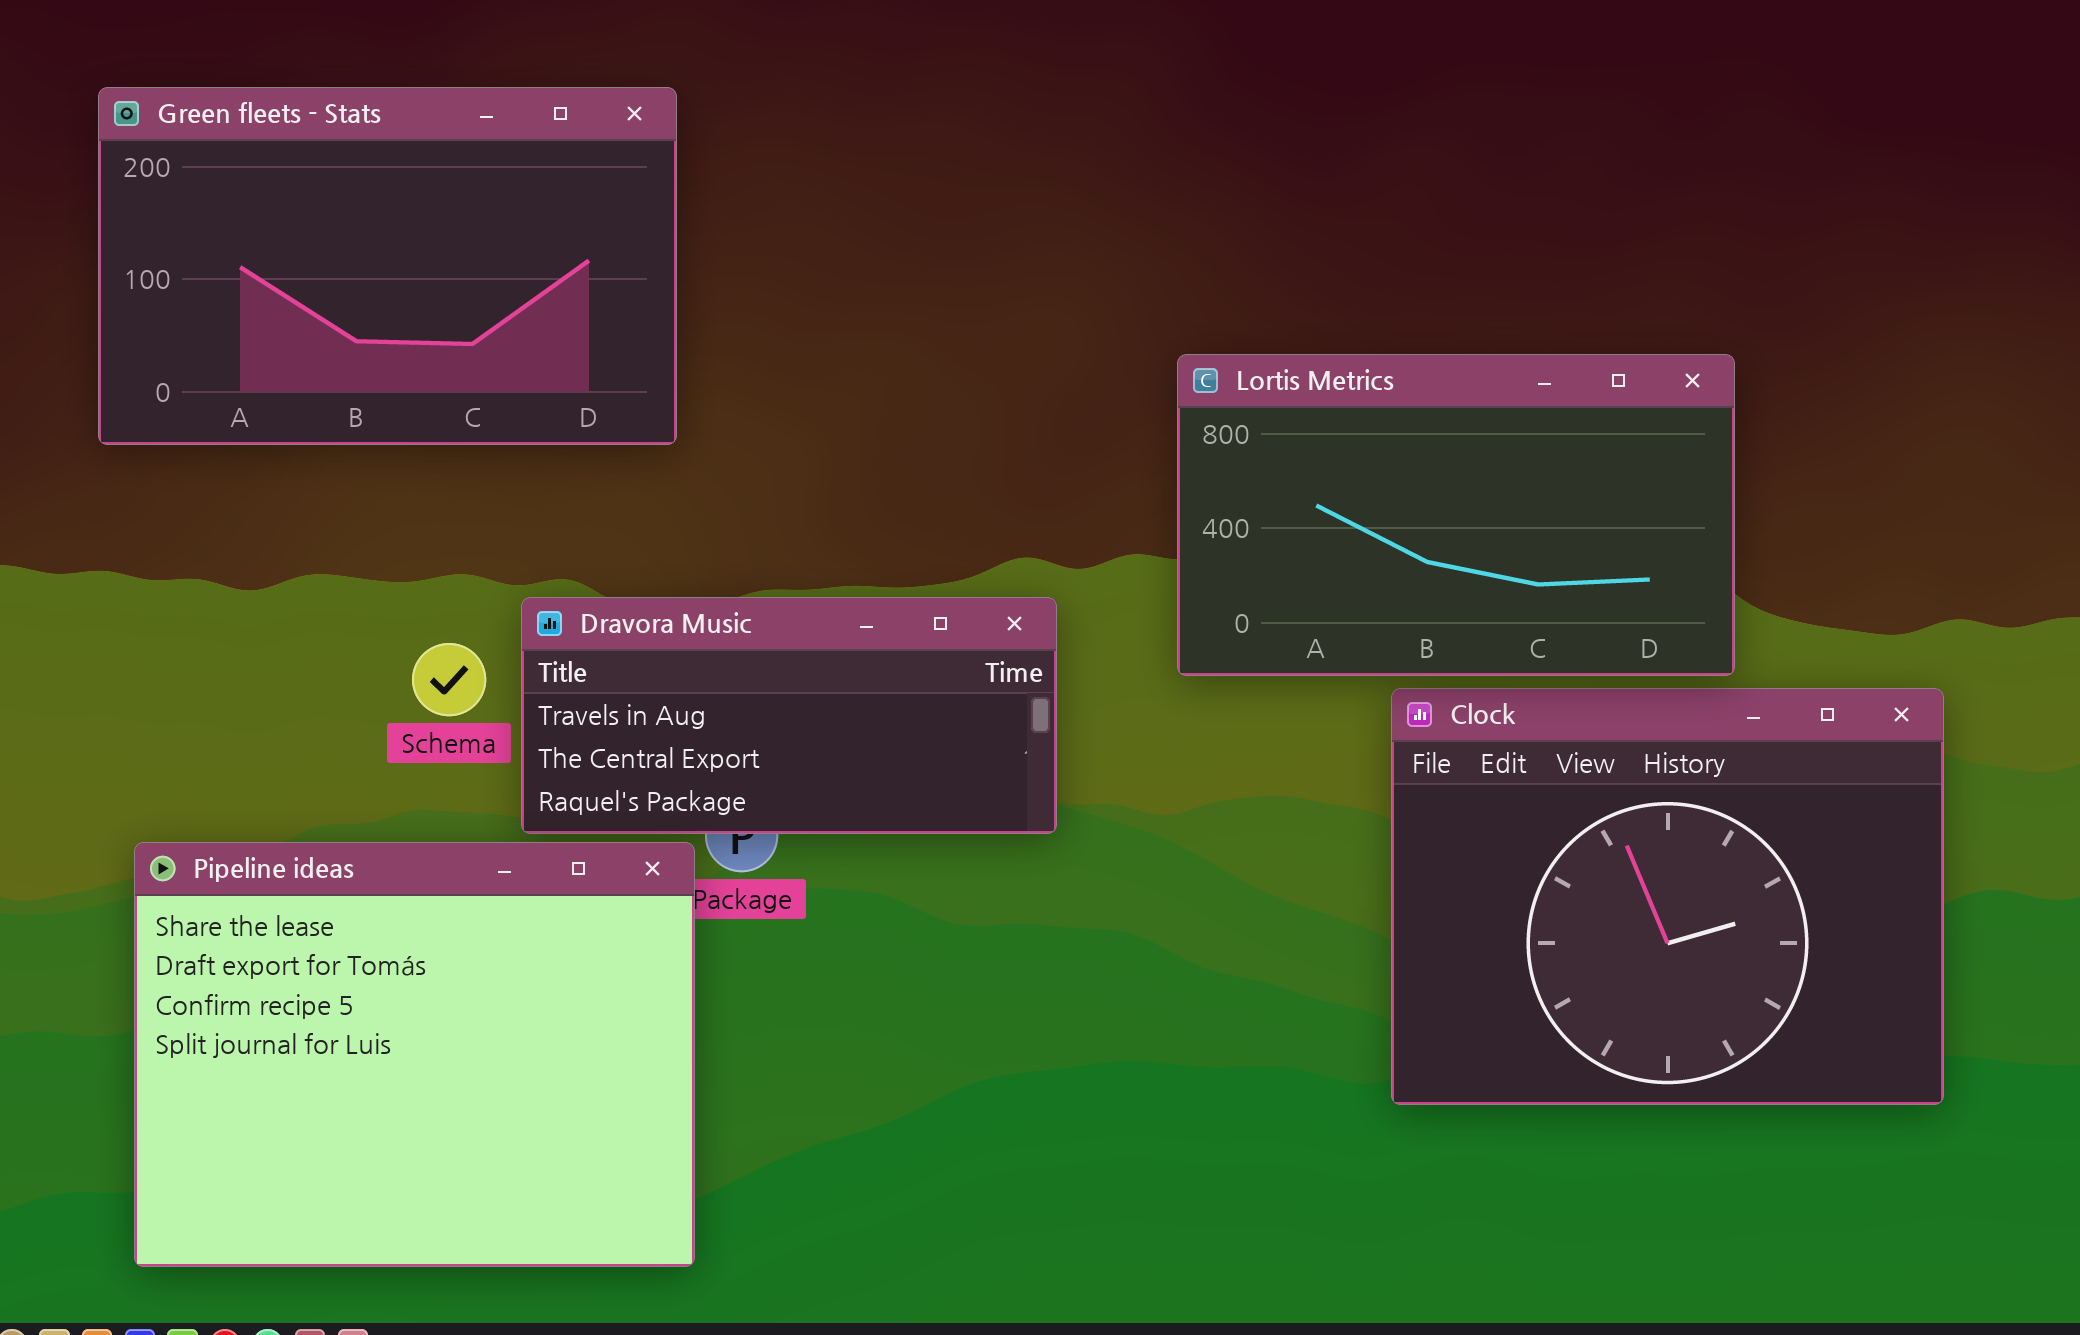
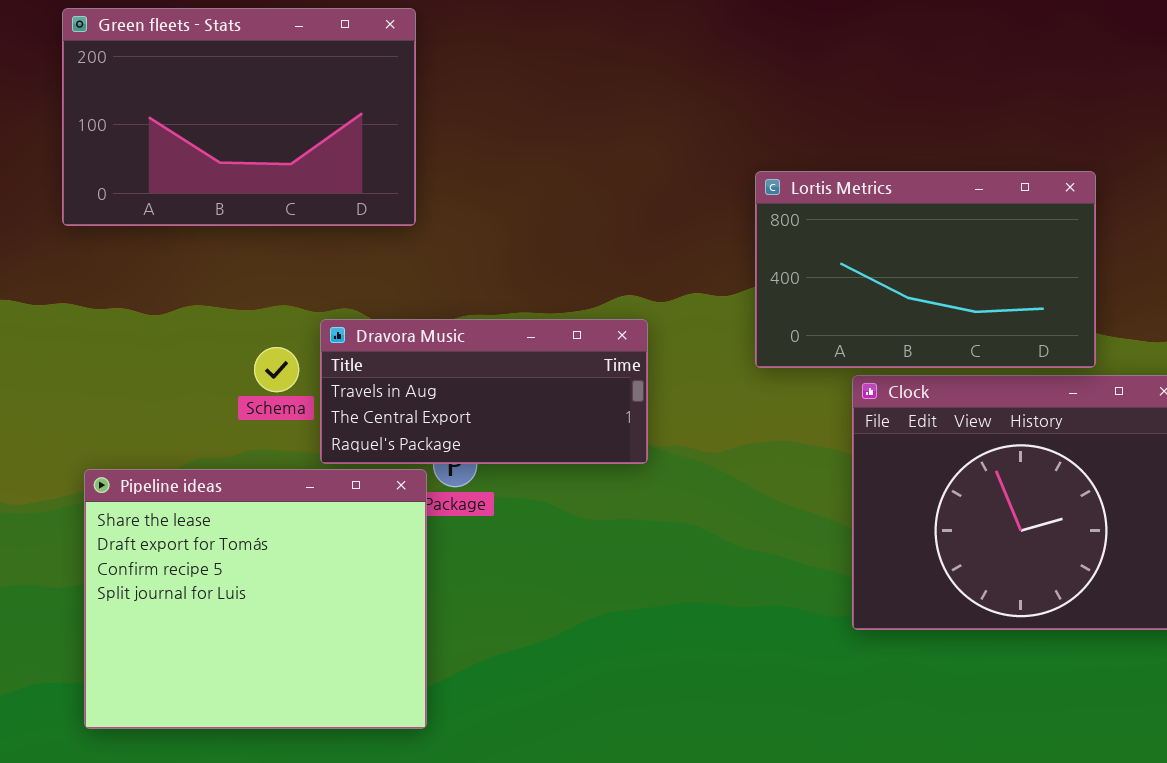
Lortis Metrics: [1177,354,1735,676] -> [755,171,1096,368], moved

